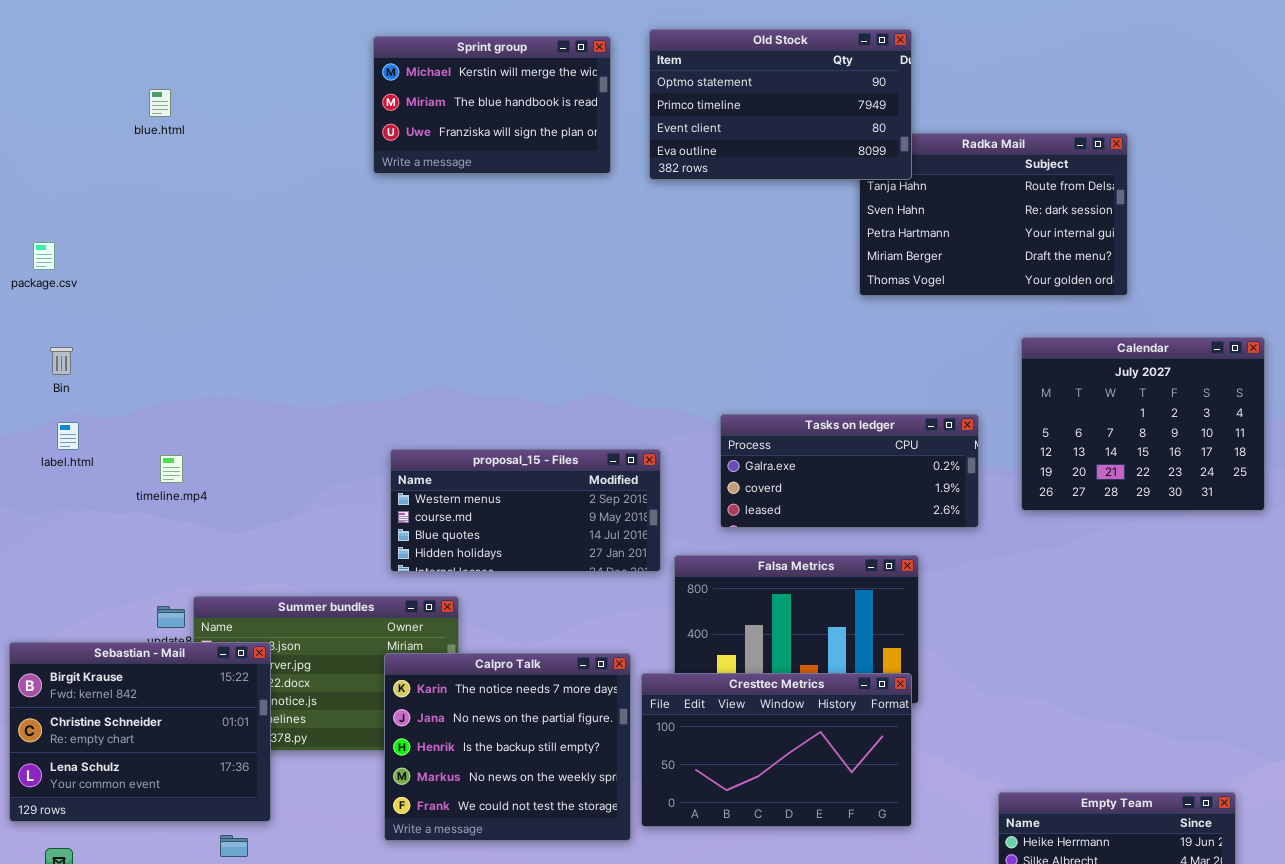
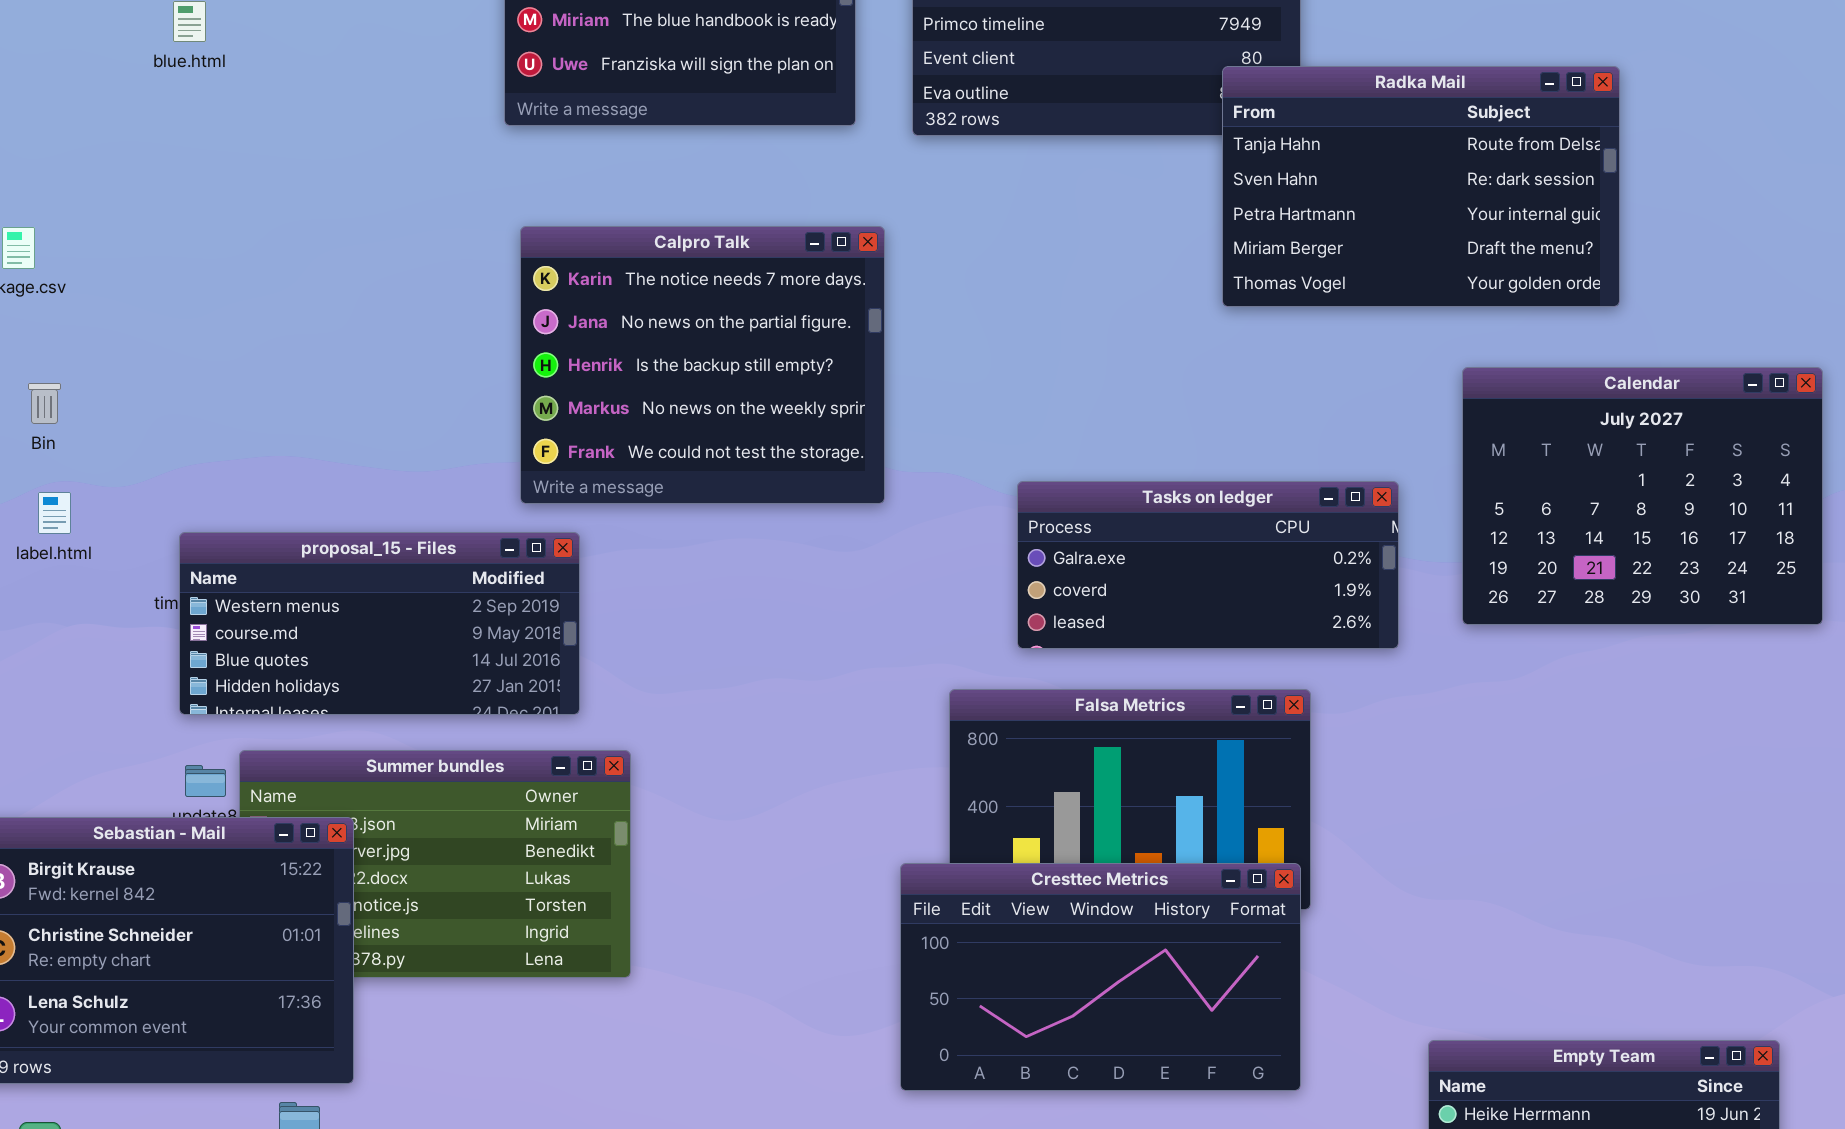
Radka Mail: [859,133,1128,296] -> [1222,66,1620,307], raised
proposal_15 - Files: [390,449,661,572] -> [179,532,580,715], moved
Calpro Talk: [384,653,631,841] -> [520,226,885,504], moved

